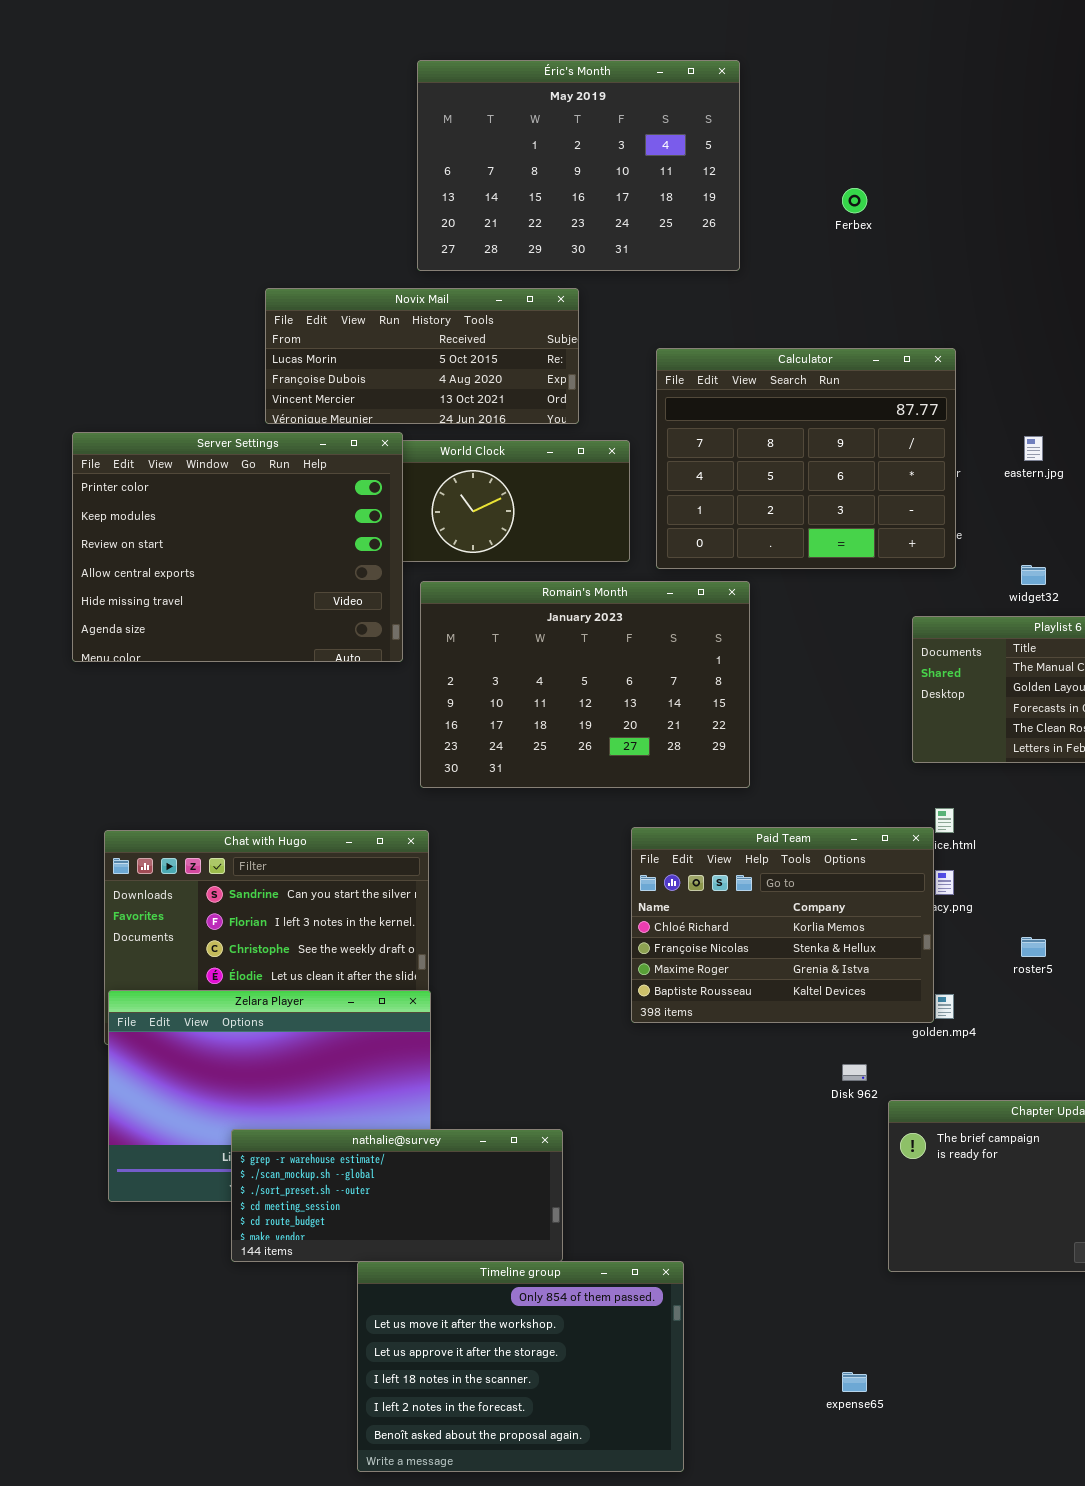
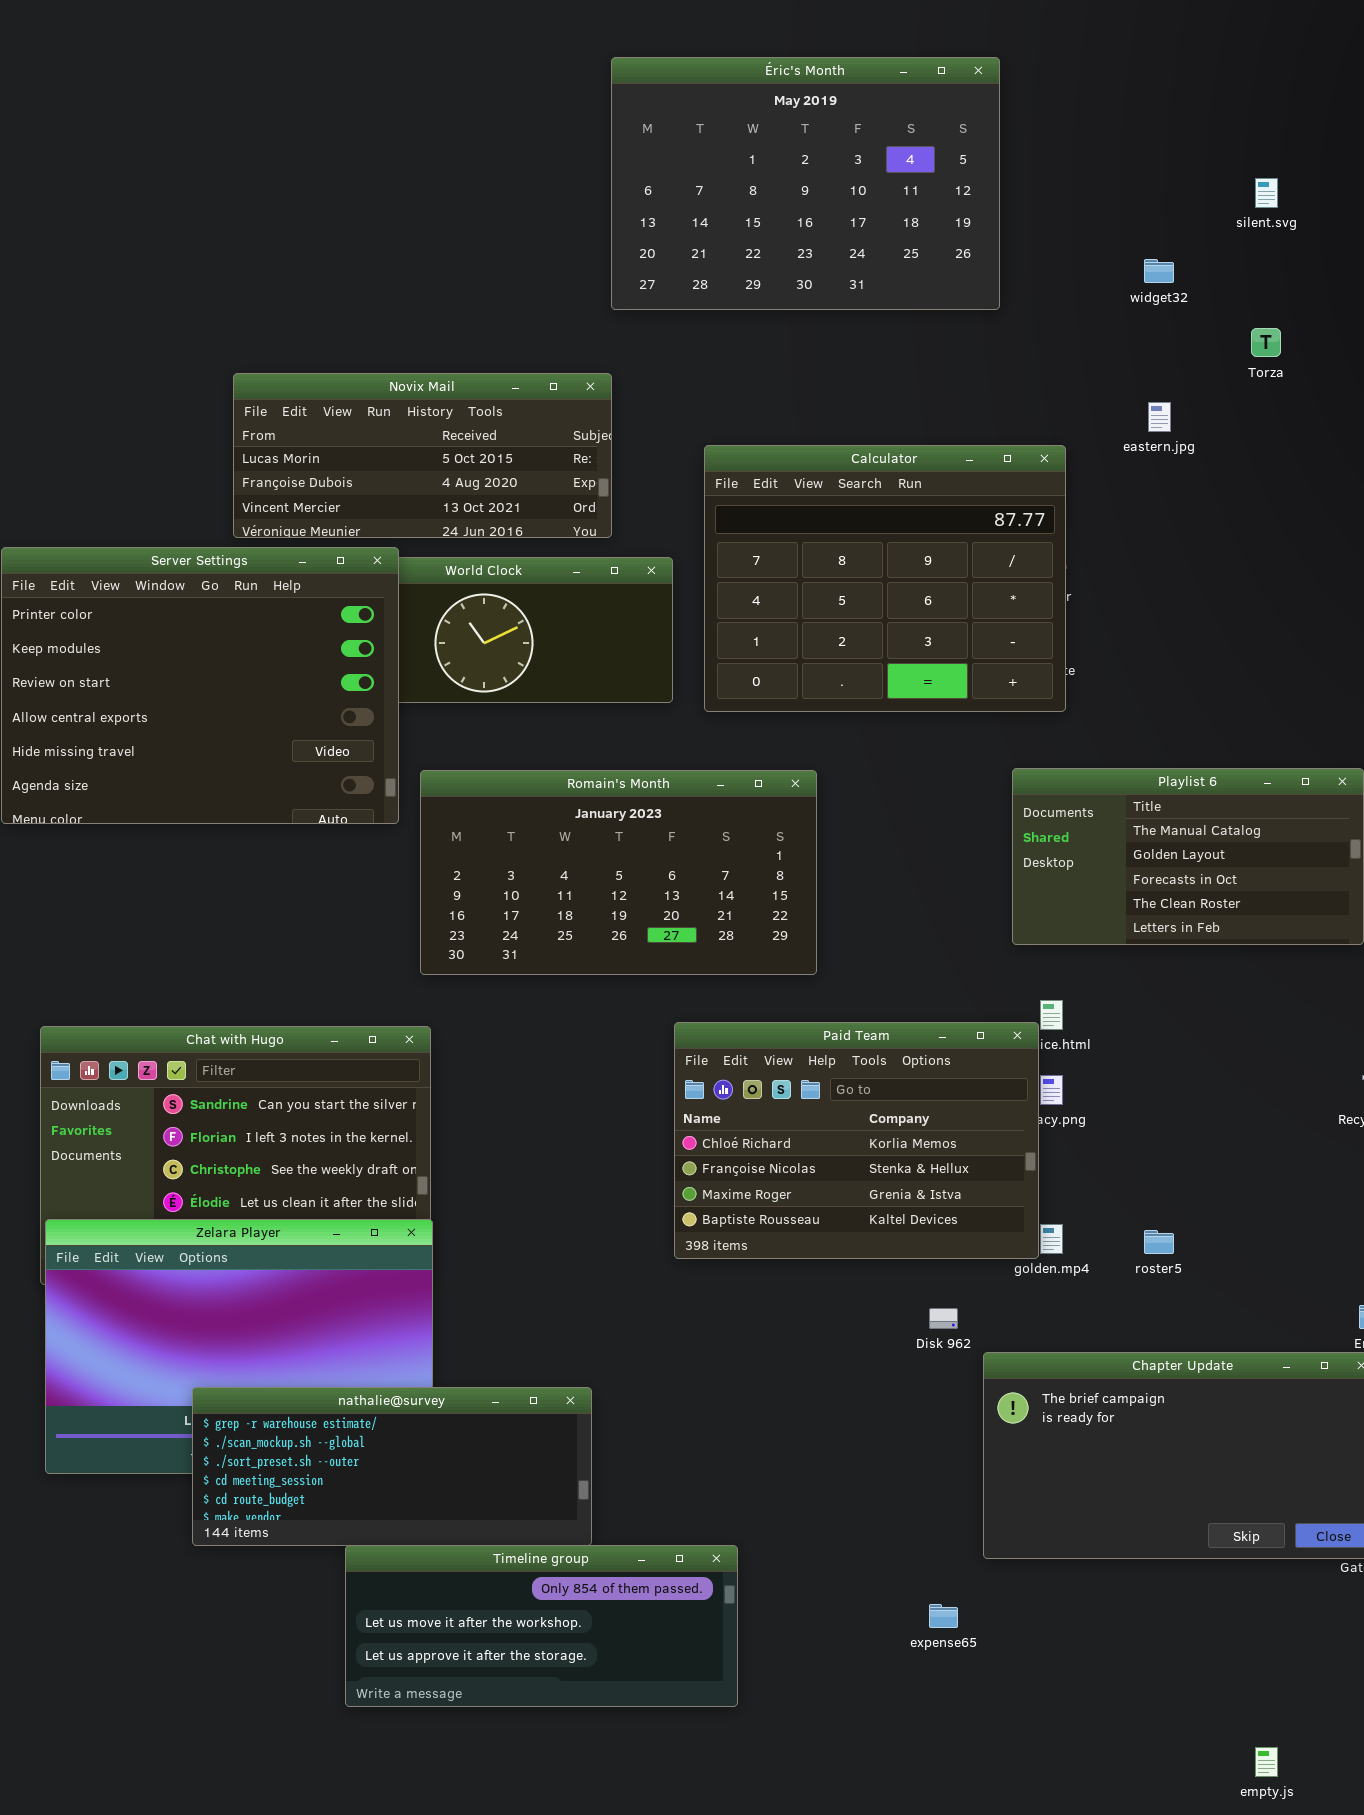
Éric's Month: [417,60,740,271] -> [611,57,1000,310], moved
eastern.jpg: [1024,436,1043,461] -> [1148,402,1171,432], moved
widget32: [1021,565,1046,585] -> [1144,259,1174,283], moved
Romain's Month: [420,581,750,788] -> [420,770,817,975], resized
roster5: [1021,937,1046,957] -> [1144,1230,1174,1254], moved
Timeline group: [357,1261,684,1472] -> [345,1545,738,1707], resized
expense65: [842,1372,867,1392] -> [929,1604,958,1628], moved

